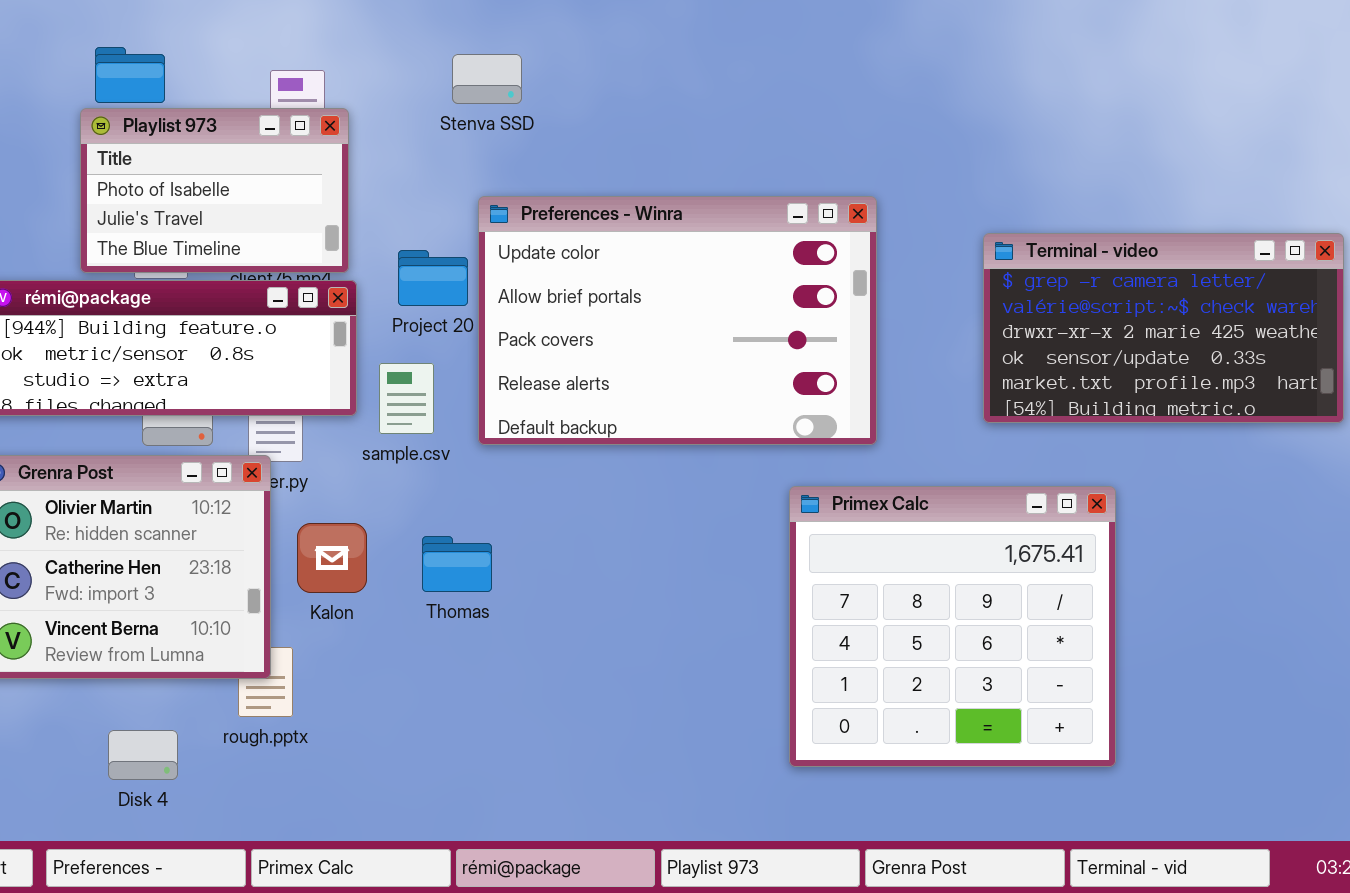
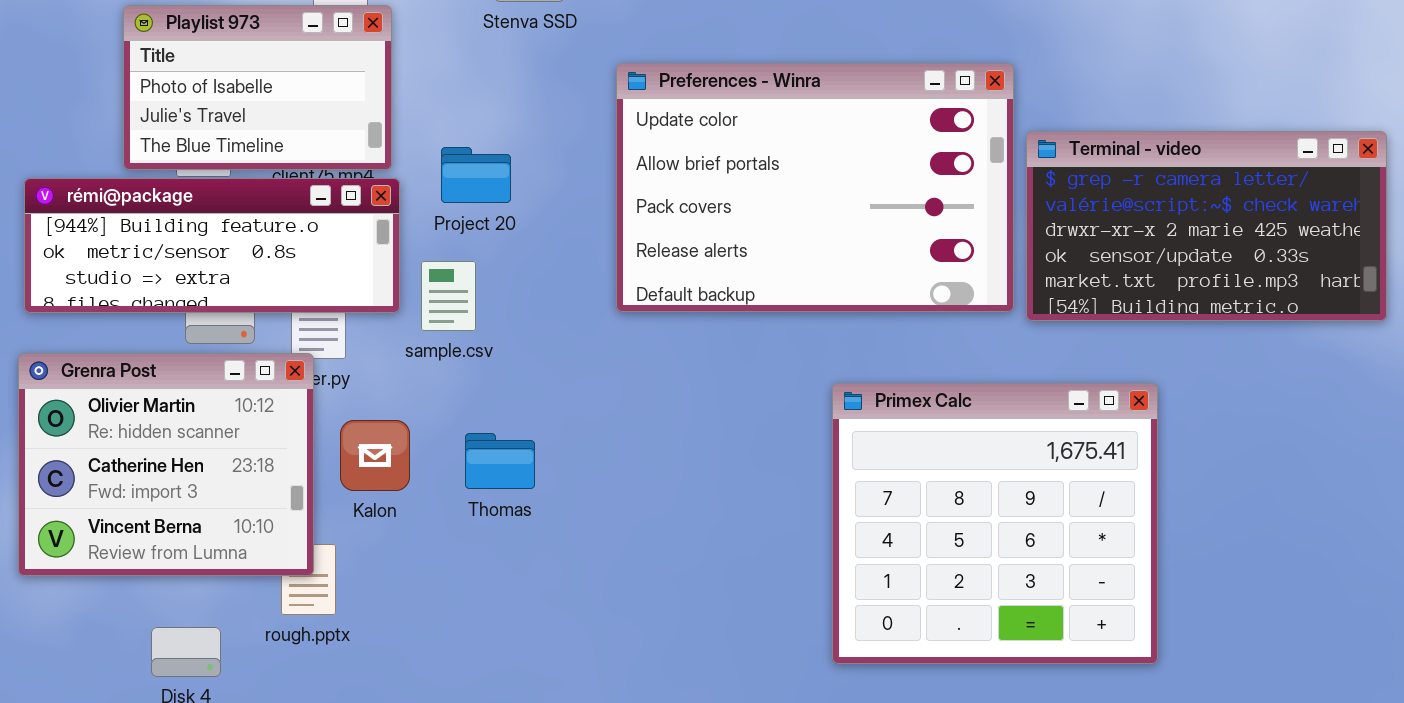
Preferences - Winra: [478,196,877,445] -> [616,63,1014,312], moved

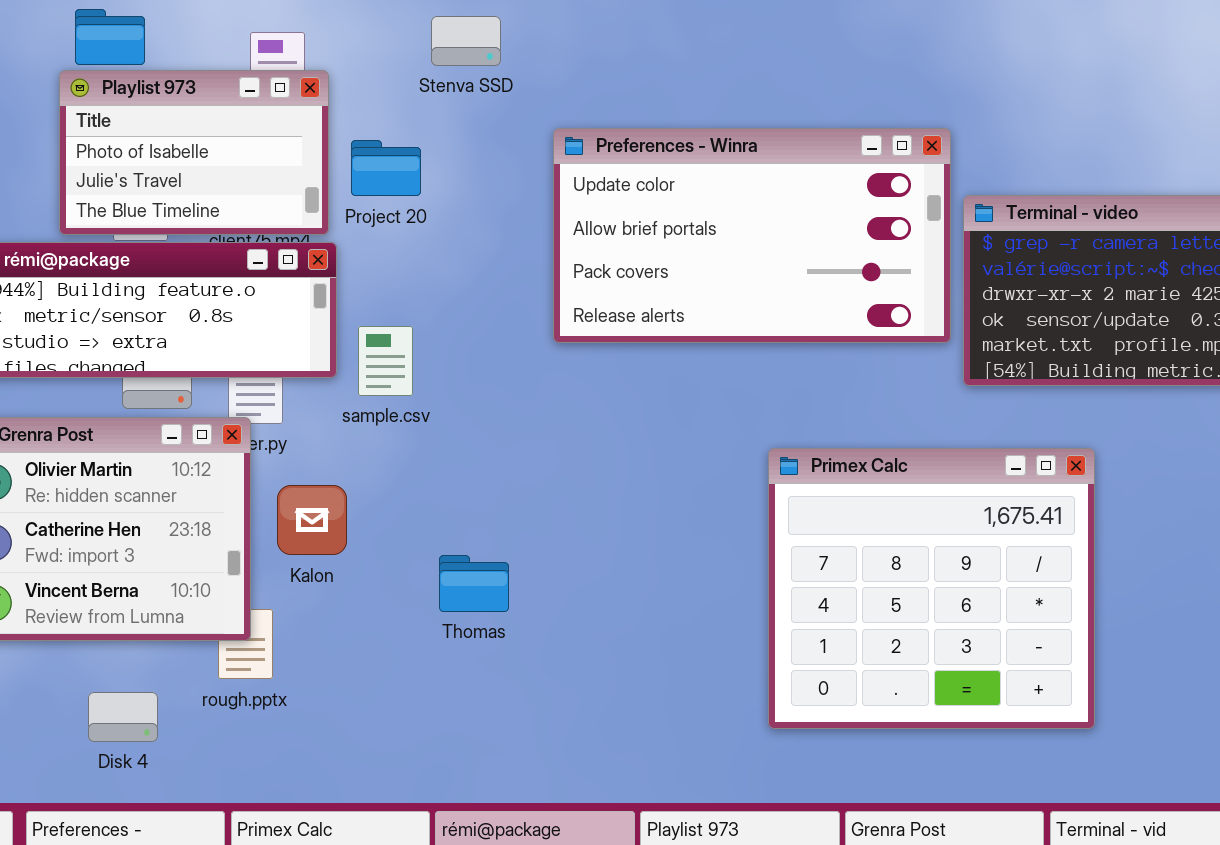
Preferences - Winra: [616,63,1014,312] -> [553,128,951,343], resized
Project 20: [441,147,511,203] -> [351,140,421,196], moved
Thomas: [465,433,535,489] -> [439,555,509,612], moved

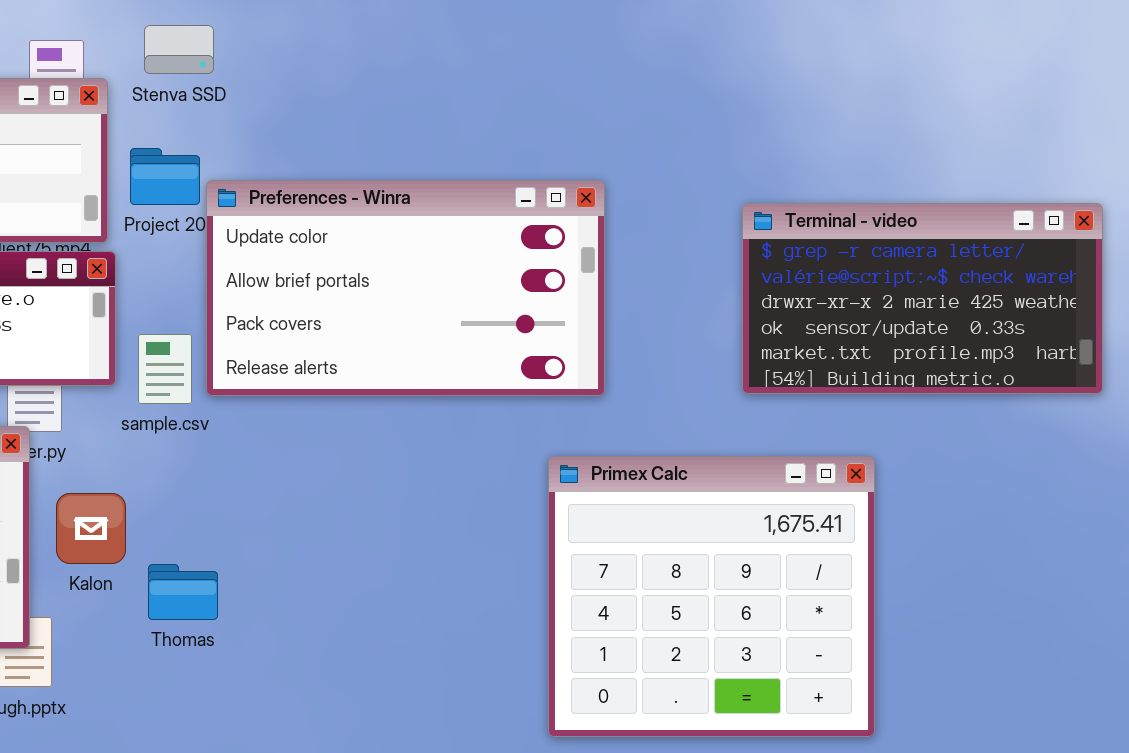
Stenva SSD: [431,16,501,66] -> [144,25,214,74], moved
Preferences - Winra: [553,128,951,343] -> [206,180,605,396], moved
Thomas: [439,555,509,612] -> [148,564,218,620], moved

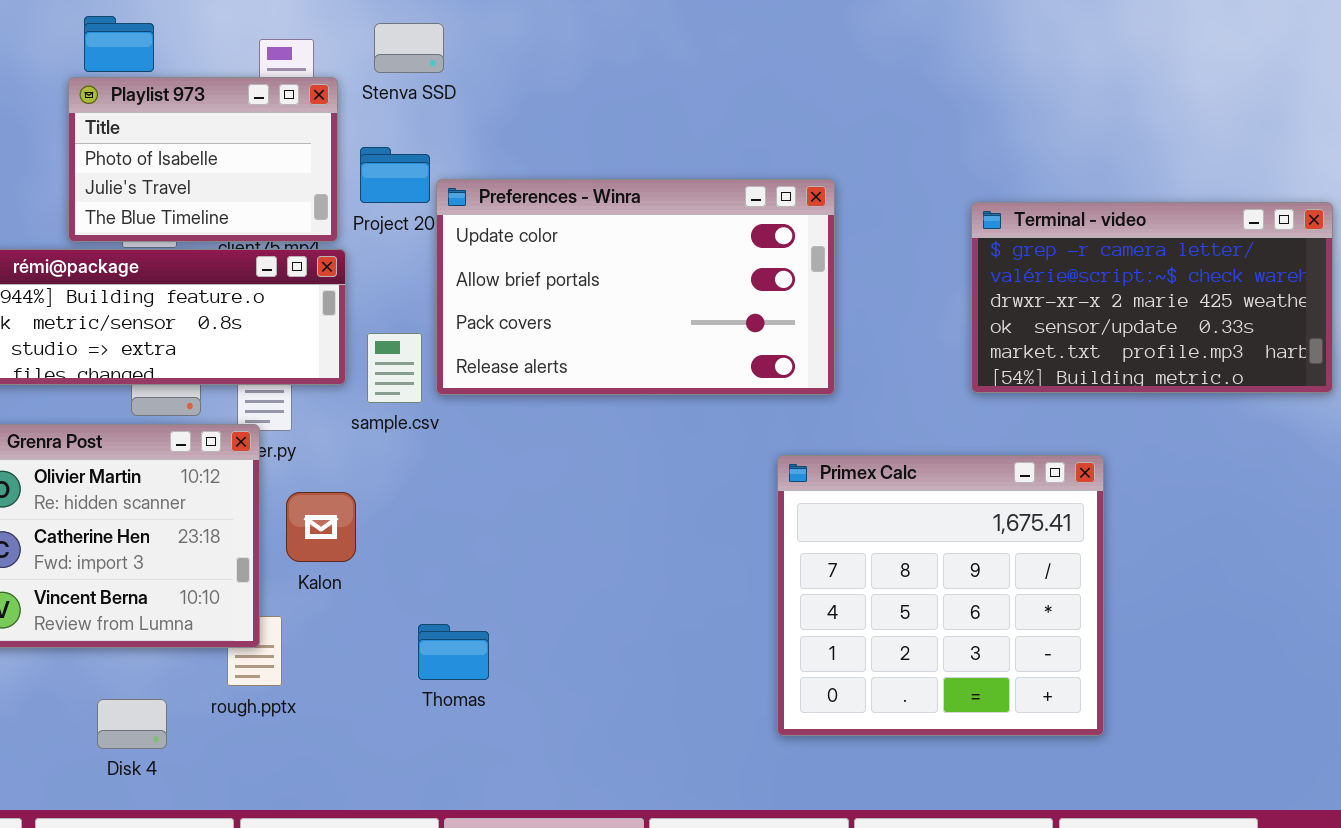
Thomas: [148,564,218,620] -> [418,624,489,680], moved

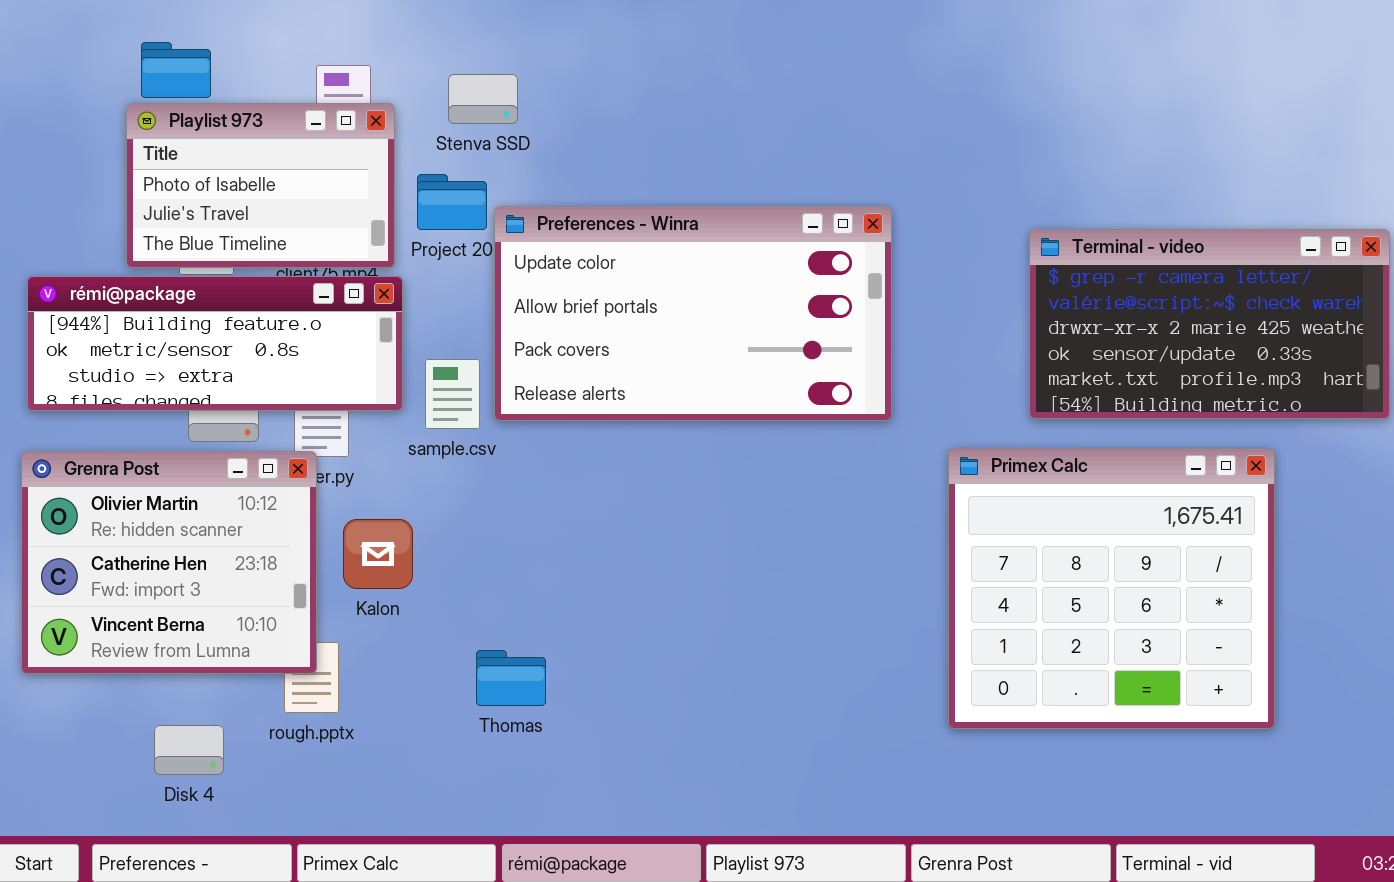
Stenva SSD: [374,23,444,73] -> [448,74,518,124], moved
Primex Calc: [777,455,1104,736] -> [948,448,1275,729], moved

